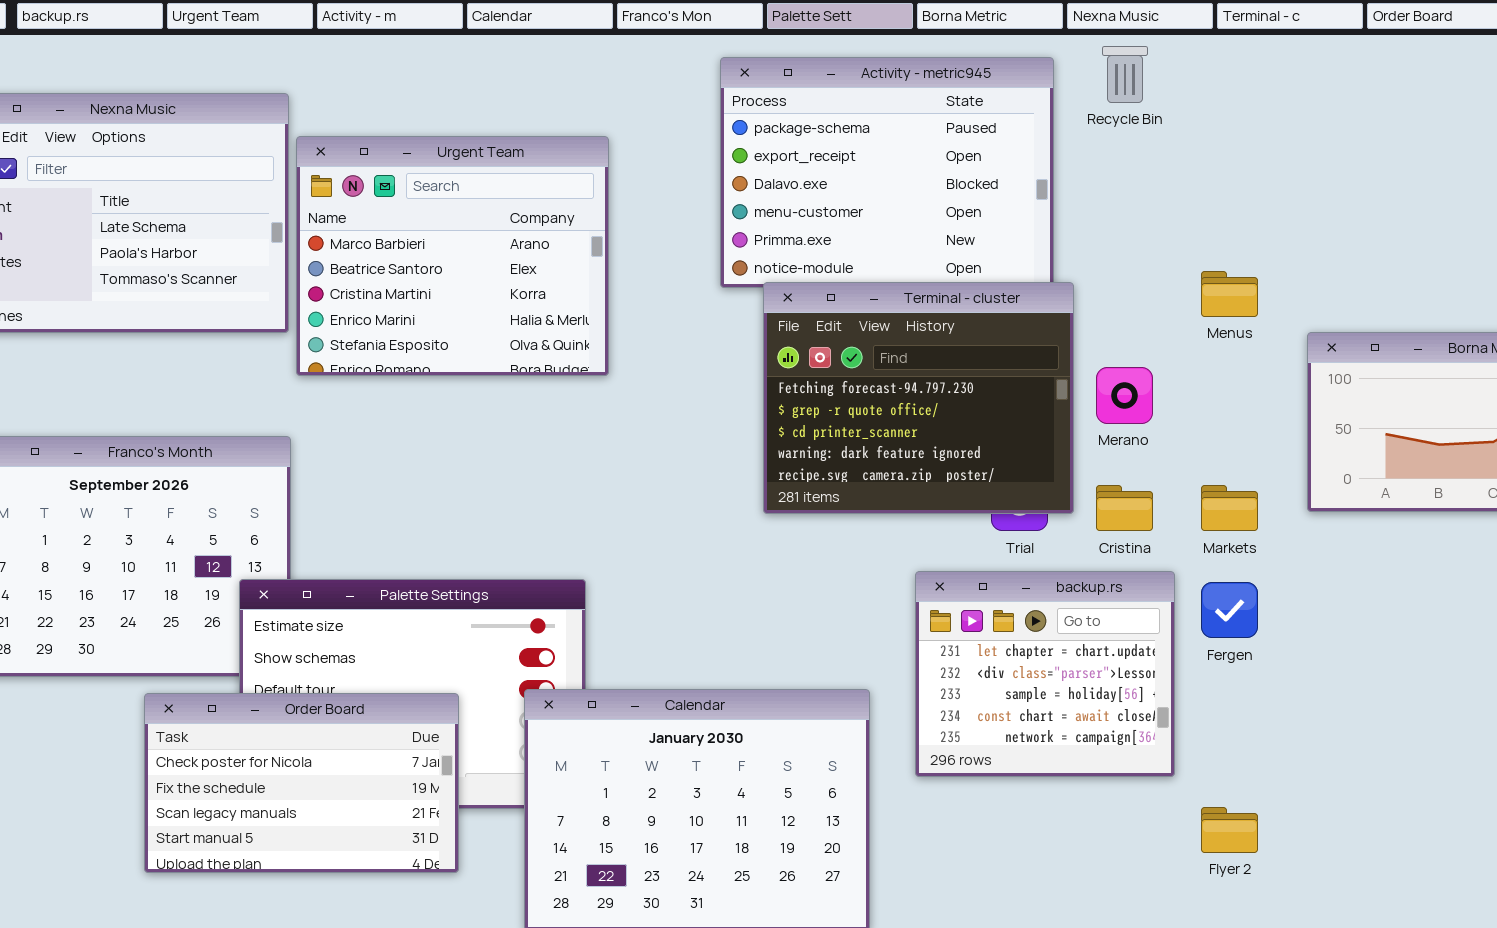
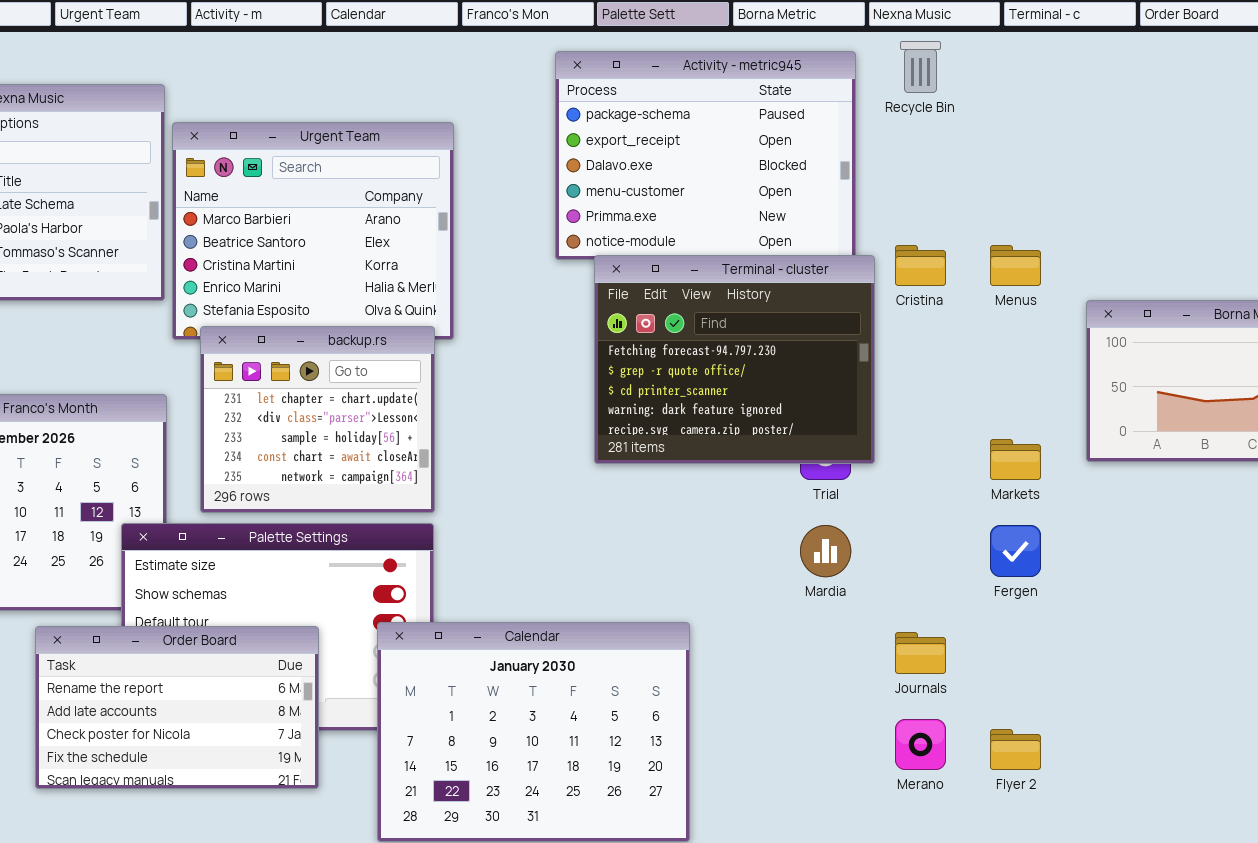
Merano: [1096,367,1153,424] -> [895,719,946,770], moved
Cristina: [1096,485,1153,531] -> [895,245,946,286], moved
backup.rs: [915,571,1175,777] -> [200,326,435,513], moved
Order Board: [144,693,459,873] -> [35,626,319,789], scrolled up 2 rows

